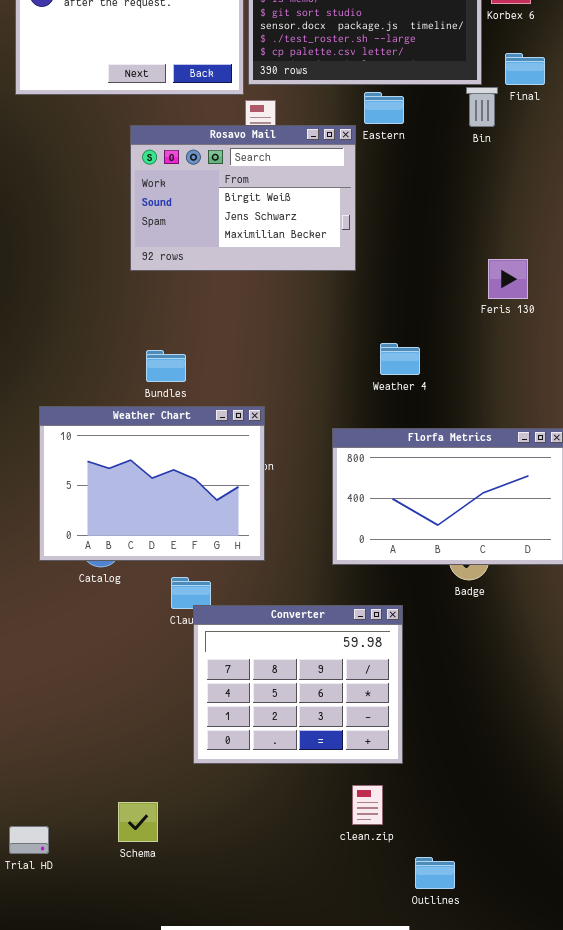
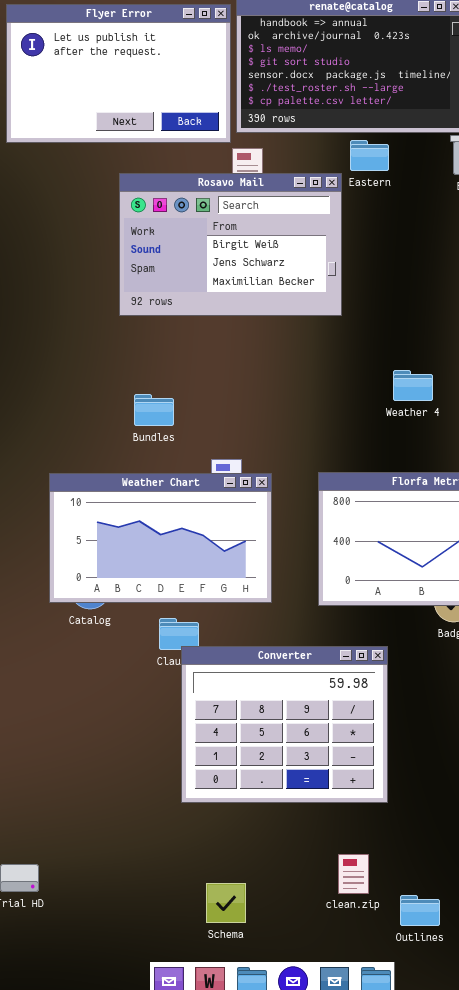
Weather 4: [380,343,420,375] -> [393,370,433,401], moved
Weather Chart: [39,406,265,561] -> [49,473,272,603], moved, resized
clean.zip: [352,785,383,825] -> [338,854,369,894], moved
Schema: [118,802,158,842] -> [206,883,246,923], moved

